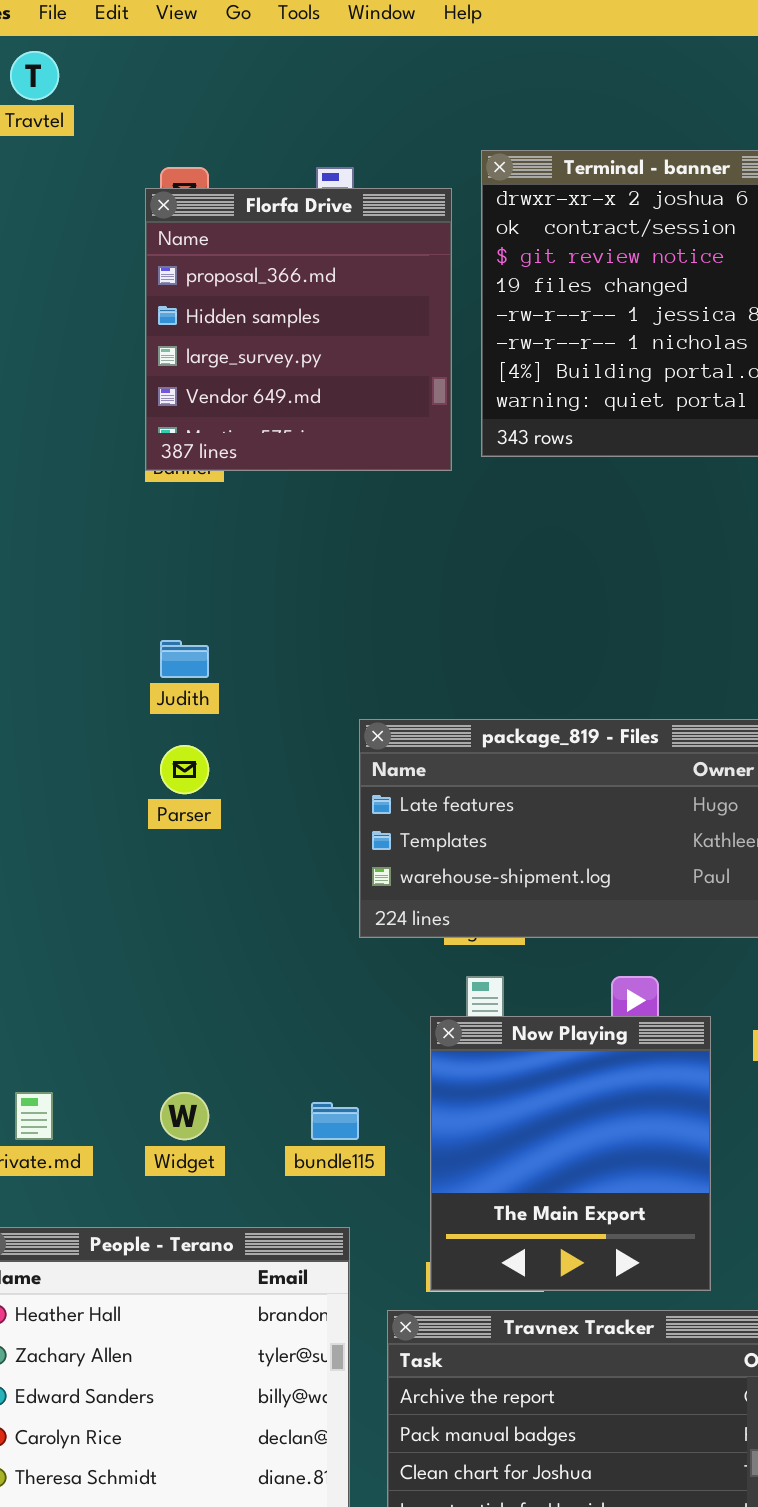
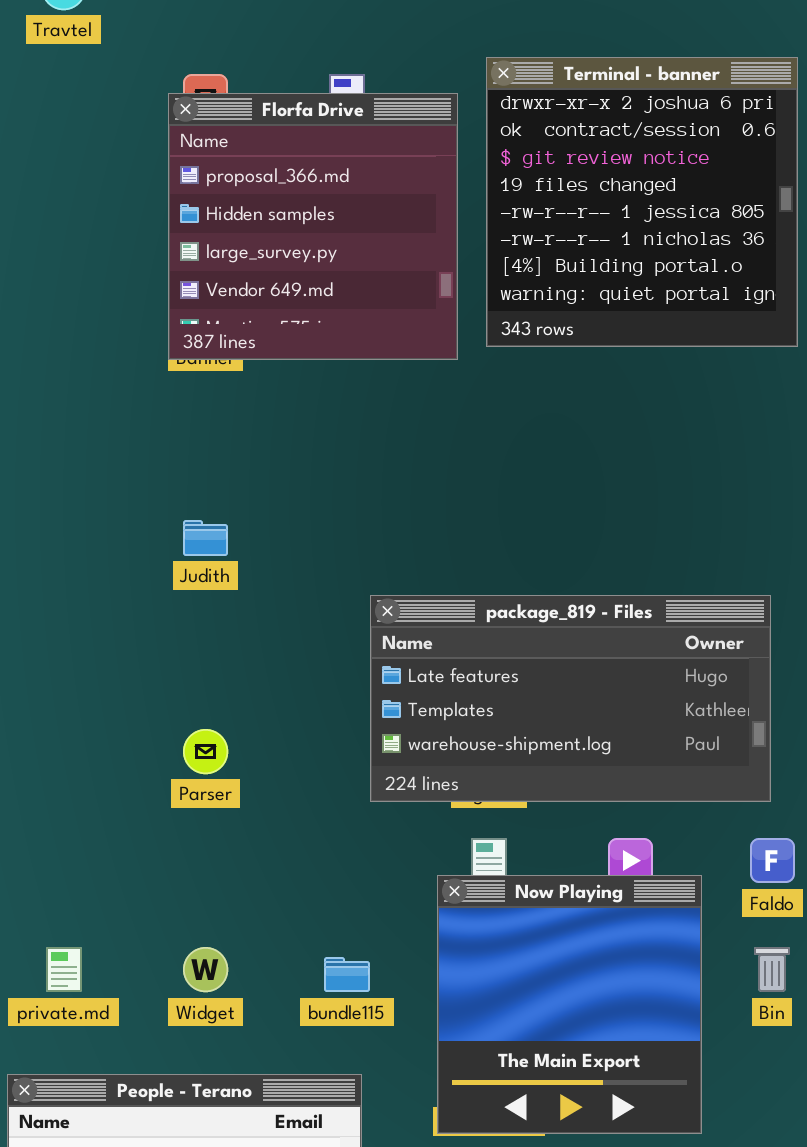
Parser: [160,745,209,794] -> [183,729,228,774], moved

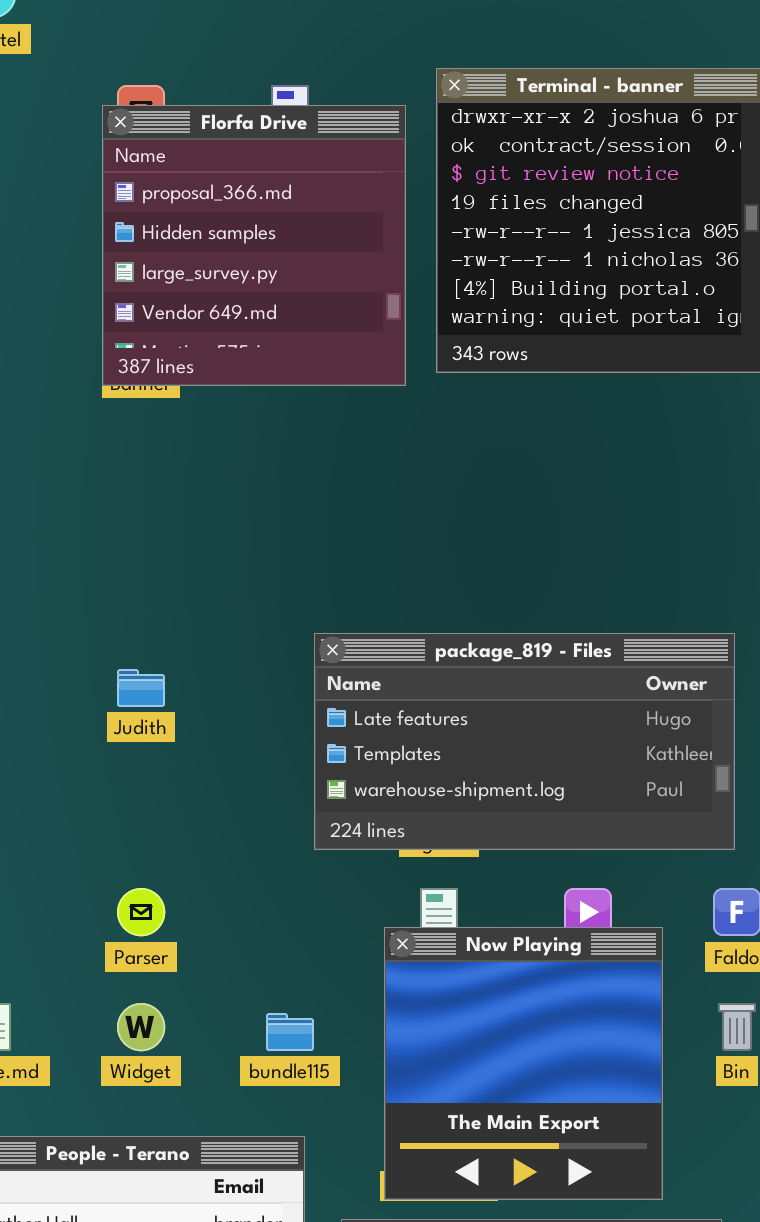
Judith: [183,520,228,556] -> [117,669,165,707], moved
Parser: [183,729,228,774] -> [117,888,165,936], moved

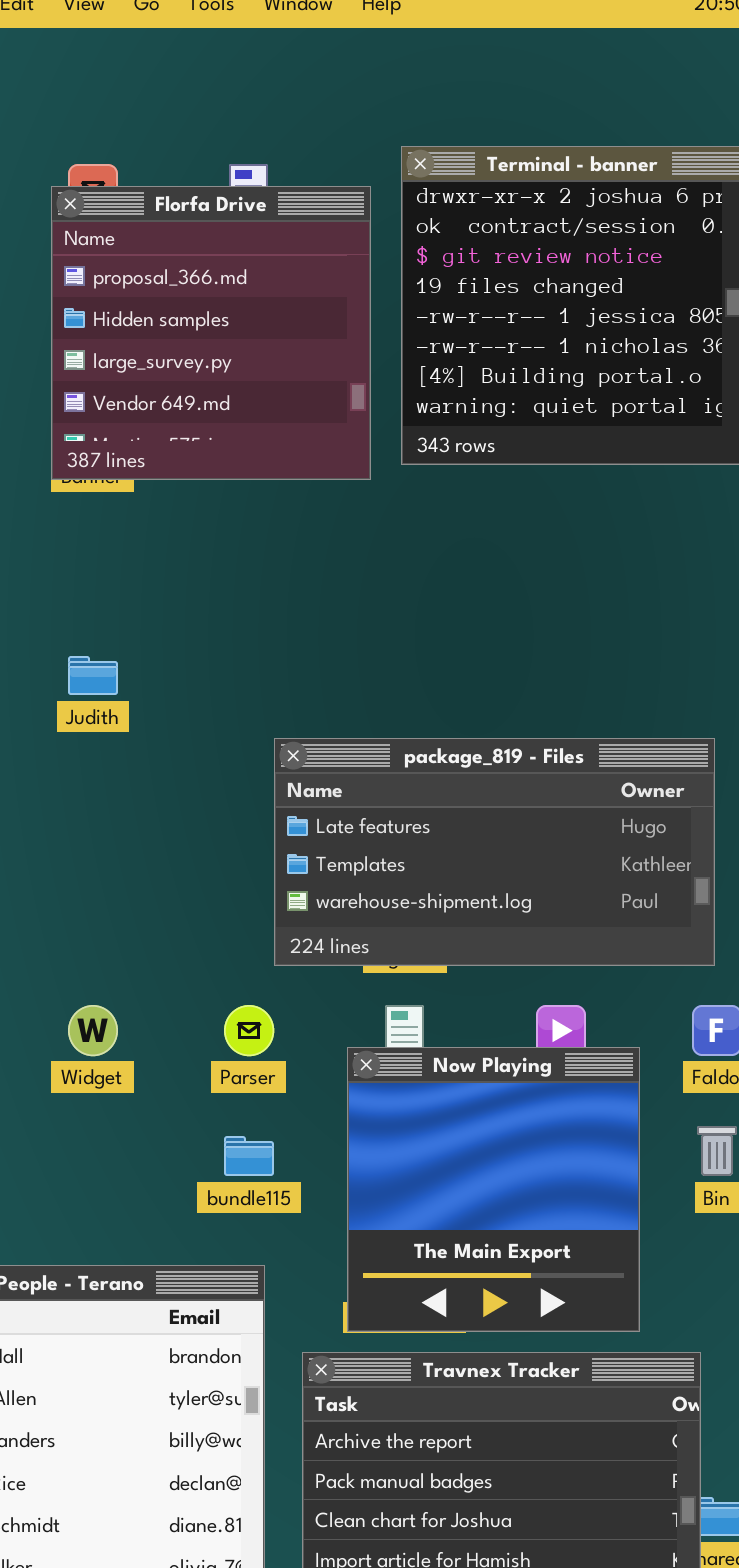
Judith: [117,669,165,707] -> [68,656,118,695], moved
Parser: [117,888,165,936] -> [224,1005,274,1056], moved
Widget: [117,1003,165,1051] -> [68,1005,118,1056], moved

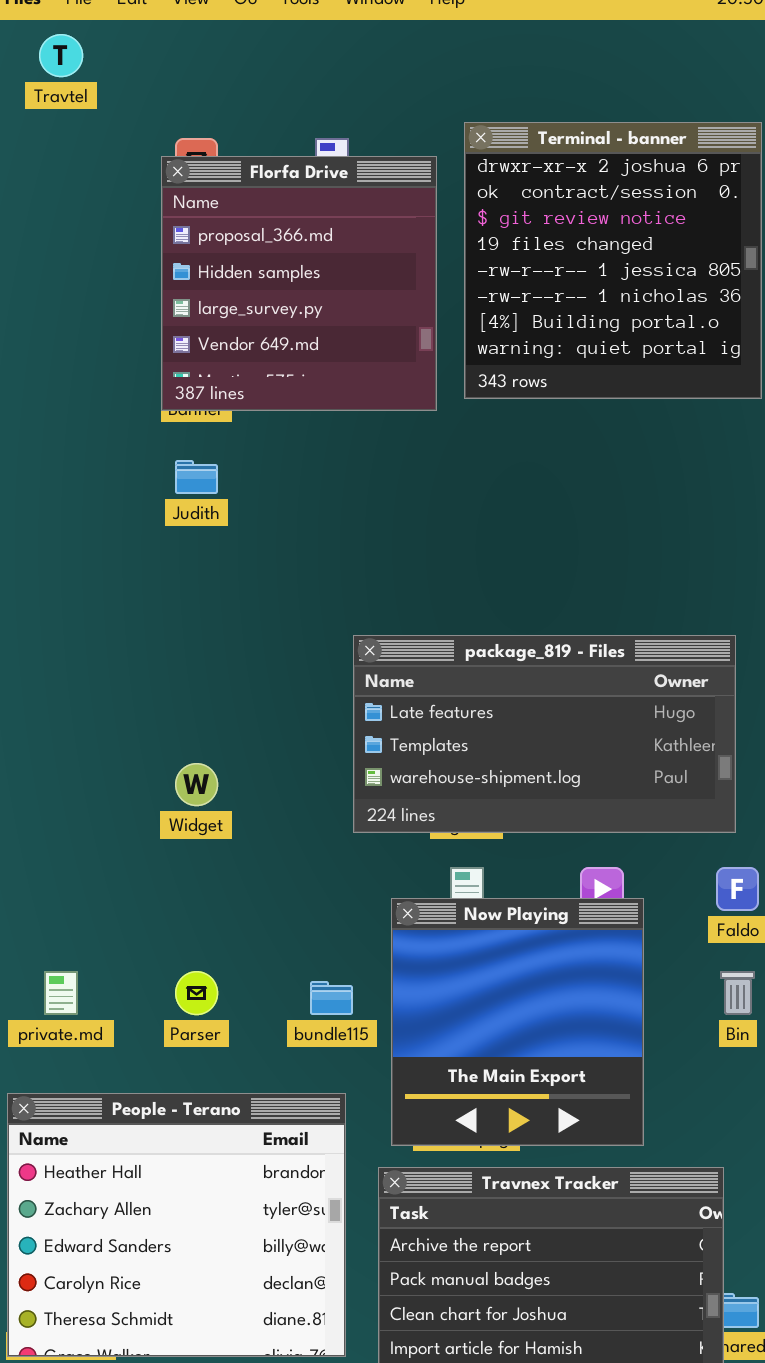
Judith: [68,656,118,695] -> [175,460,218,494], moved
Widget: [68,1005,118,1056] -> [175,763,218,806], moved
Parser: [224,1005,274,1056] -> [175,971,218,1015], moved
Now Playing: [347,1047,640,1332] -> [391,898,644,1146], moved

